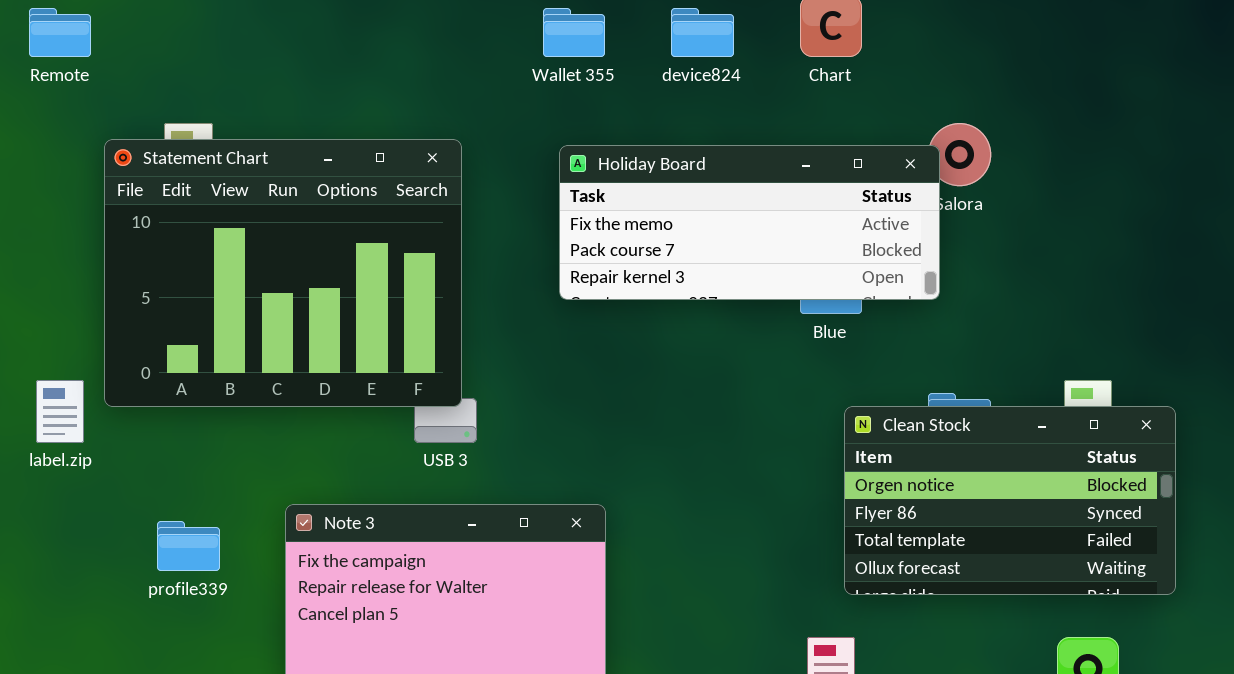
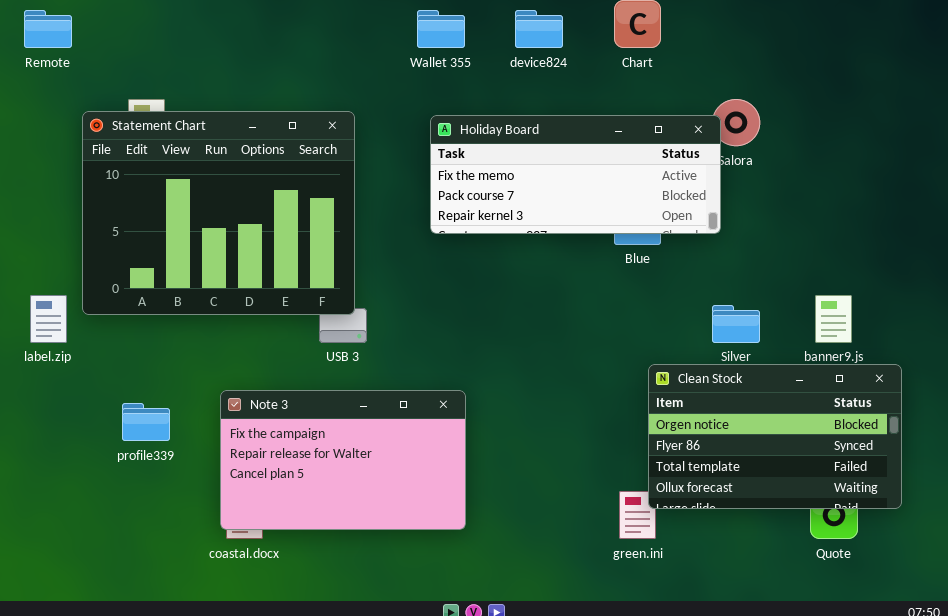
Clean Stock: [844,406,1176,595] -> [648,364,902,509], moved

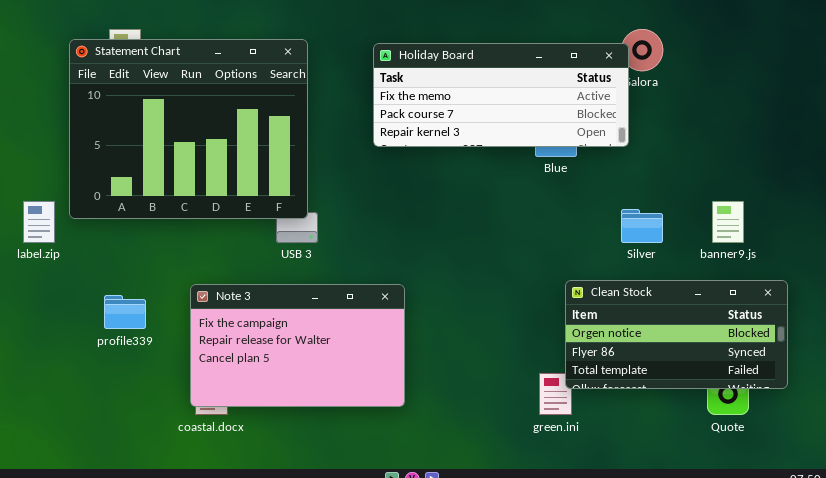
Clean Stock: [648,364,902,509] -> [565,280,788,389], resized

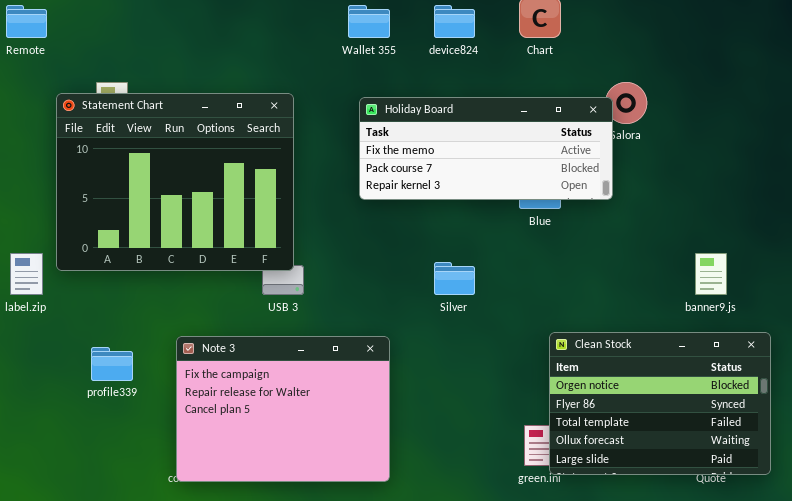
Silver: [621,209,663,243] -> [434,262,475,295], moved
Clean Stock: [565,280,788,389] -> [549,332,771,475], resized
Note 3: [190,284,405,407] -> [176,336,390,482], resized

